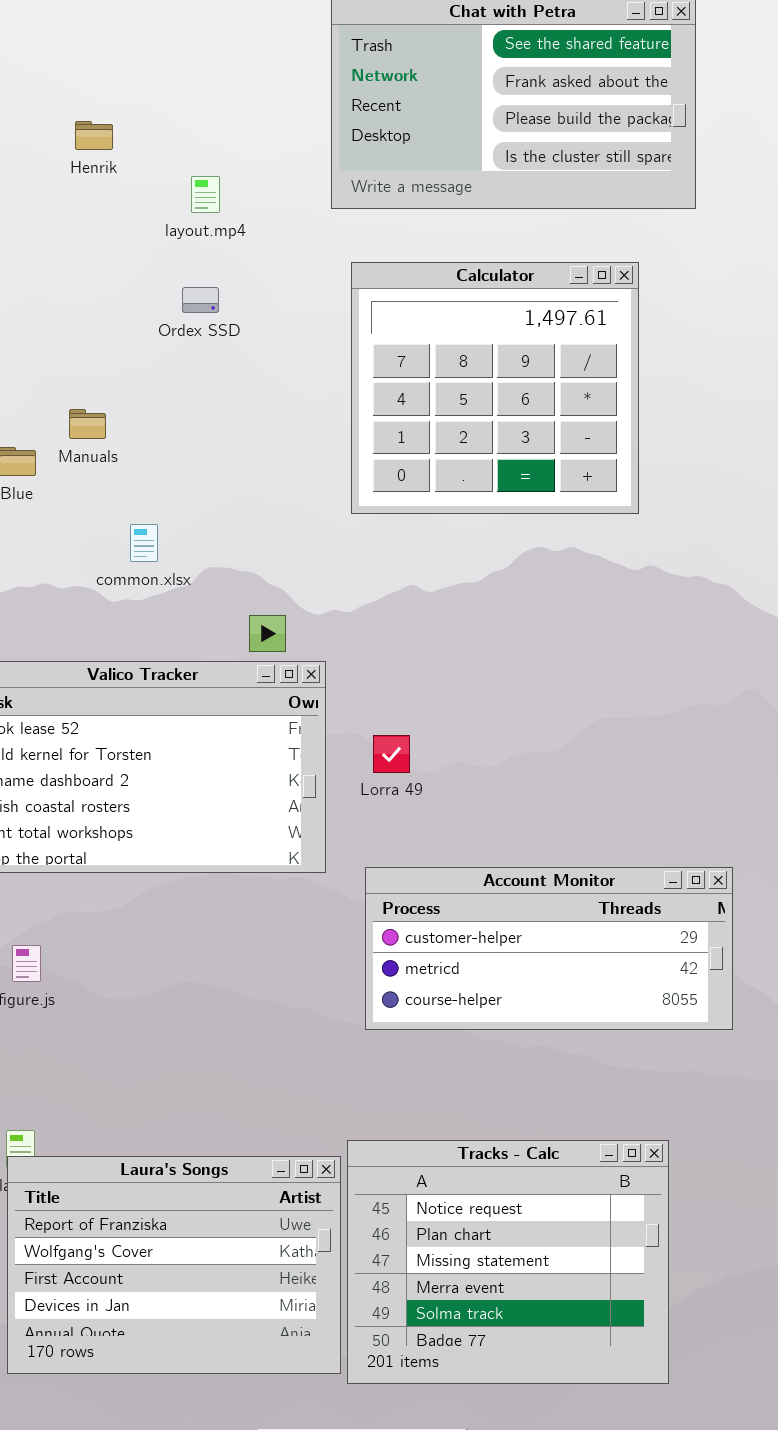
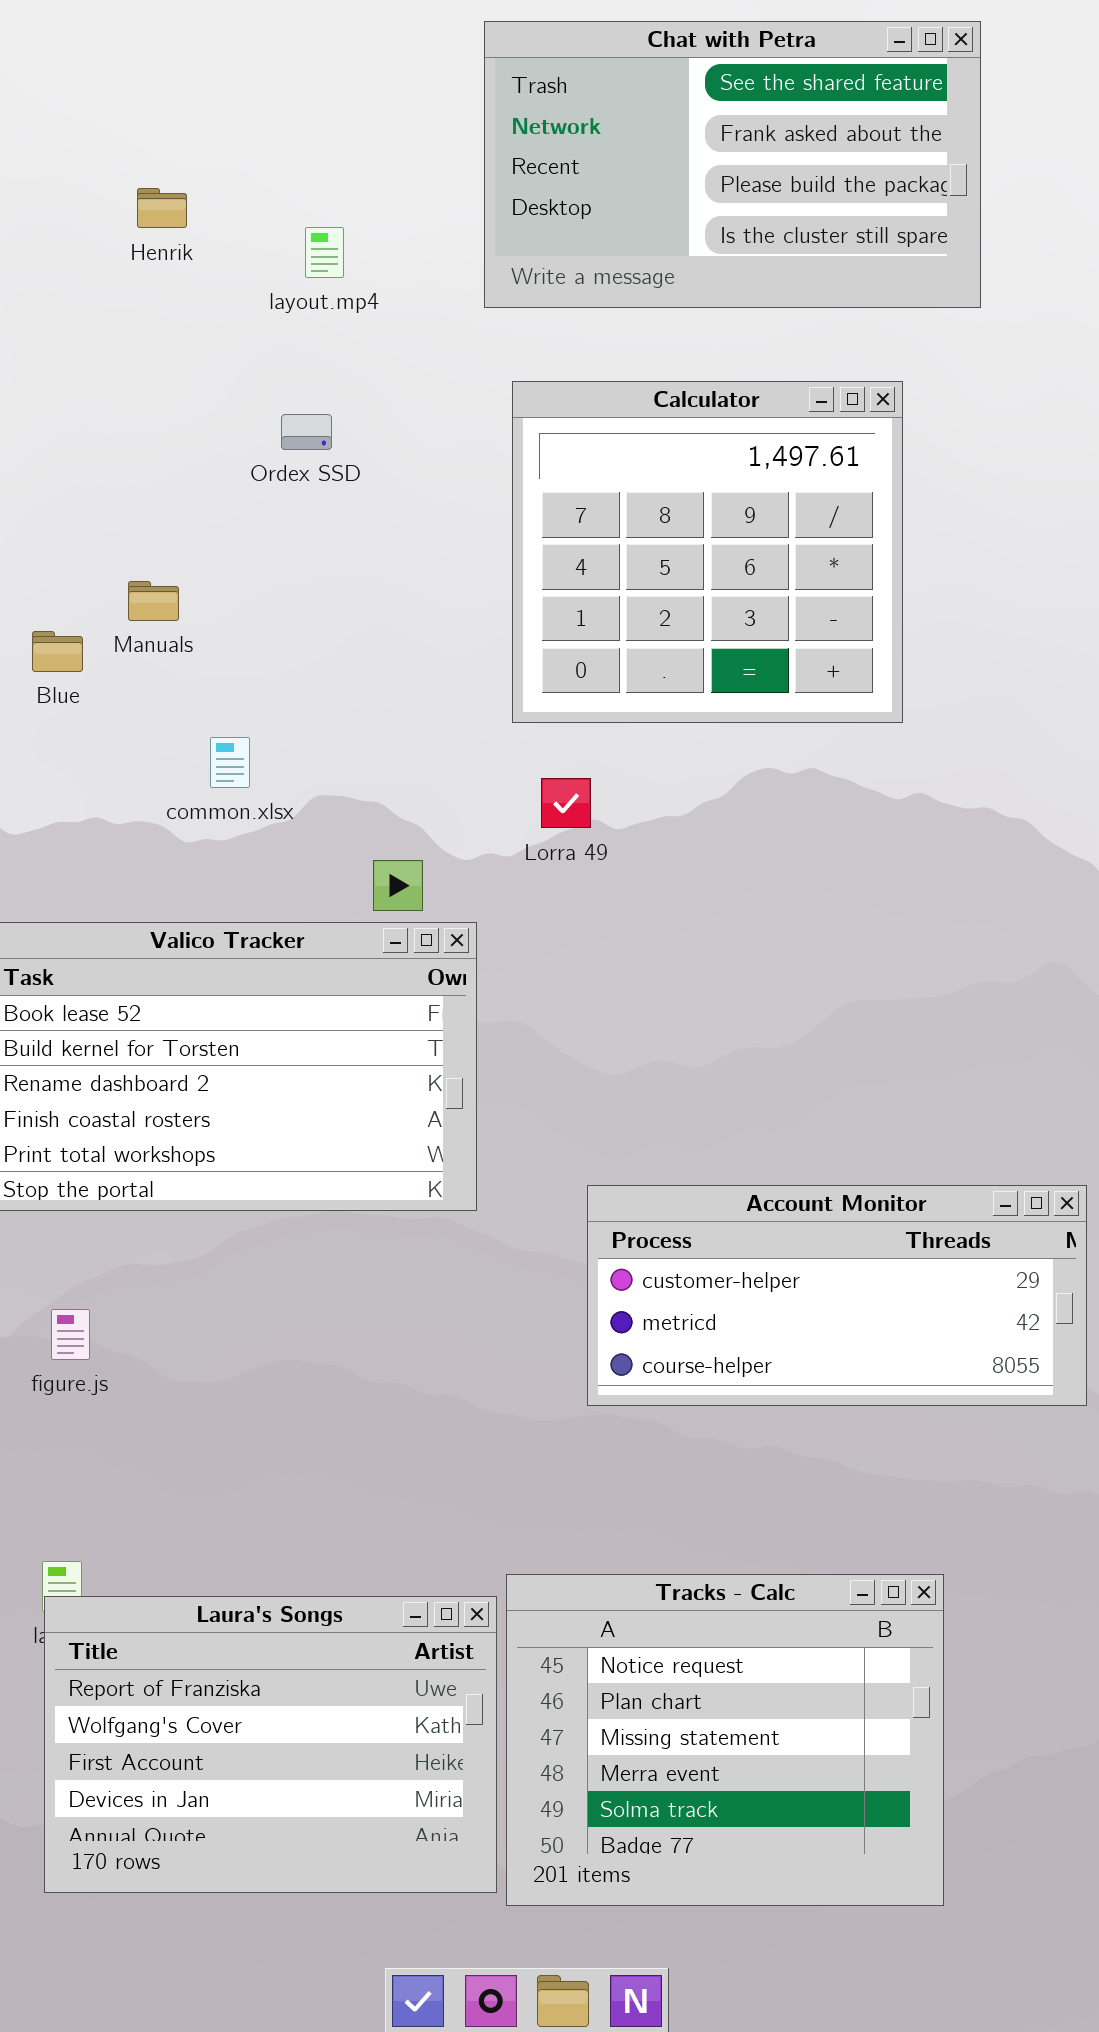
layout.mp4: [191,176,220,213] -> [305,227,344,278], moved
Lorra 49: [373,735,410,773] -> [541,778,591,828], moved
Account Monitor: [365,867,733,1030] -> [587,1185,1087,1406], moved

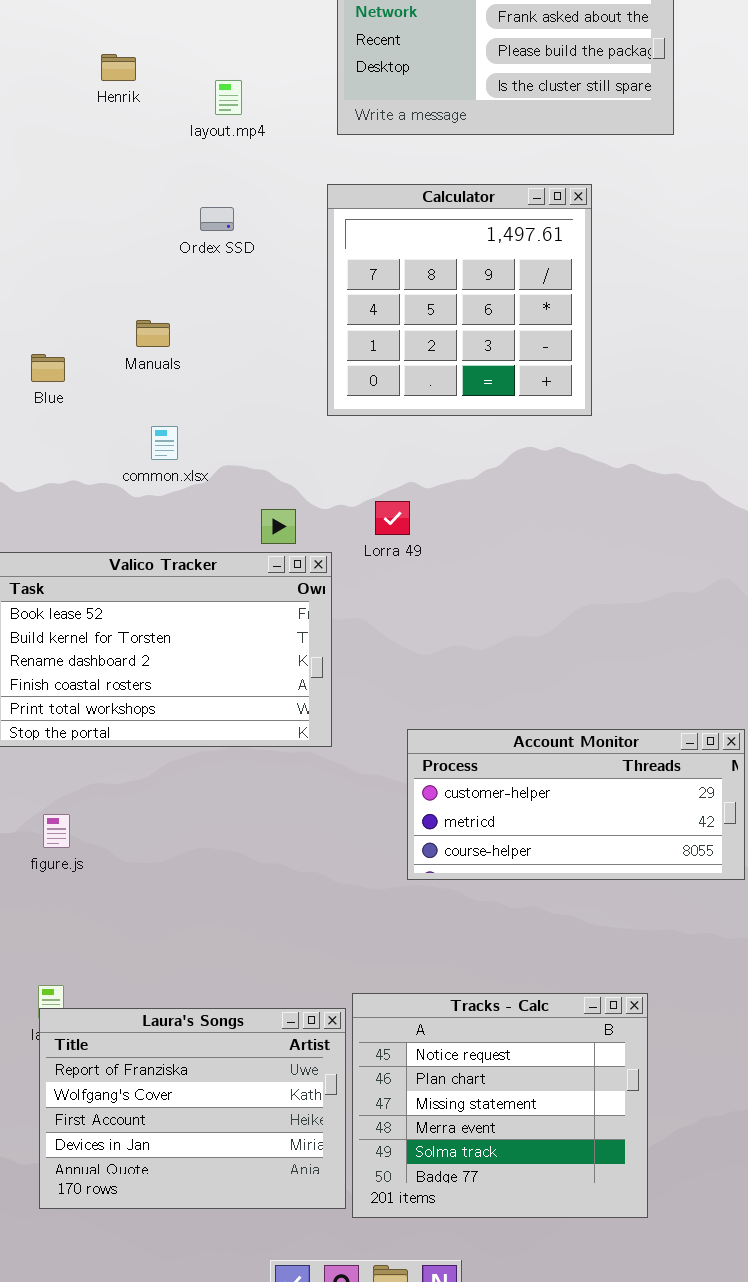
Calculator: [512,381,903,723] -> [327,184,592,416], moved
Manuals: [128,581,179,621] -> [136,320,170,347], moved
Lorra 49: [541,778,591,828] -> [375,501,410,535], moved

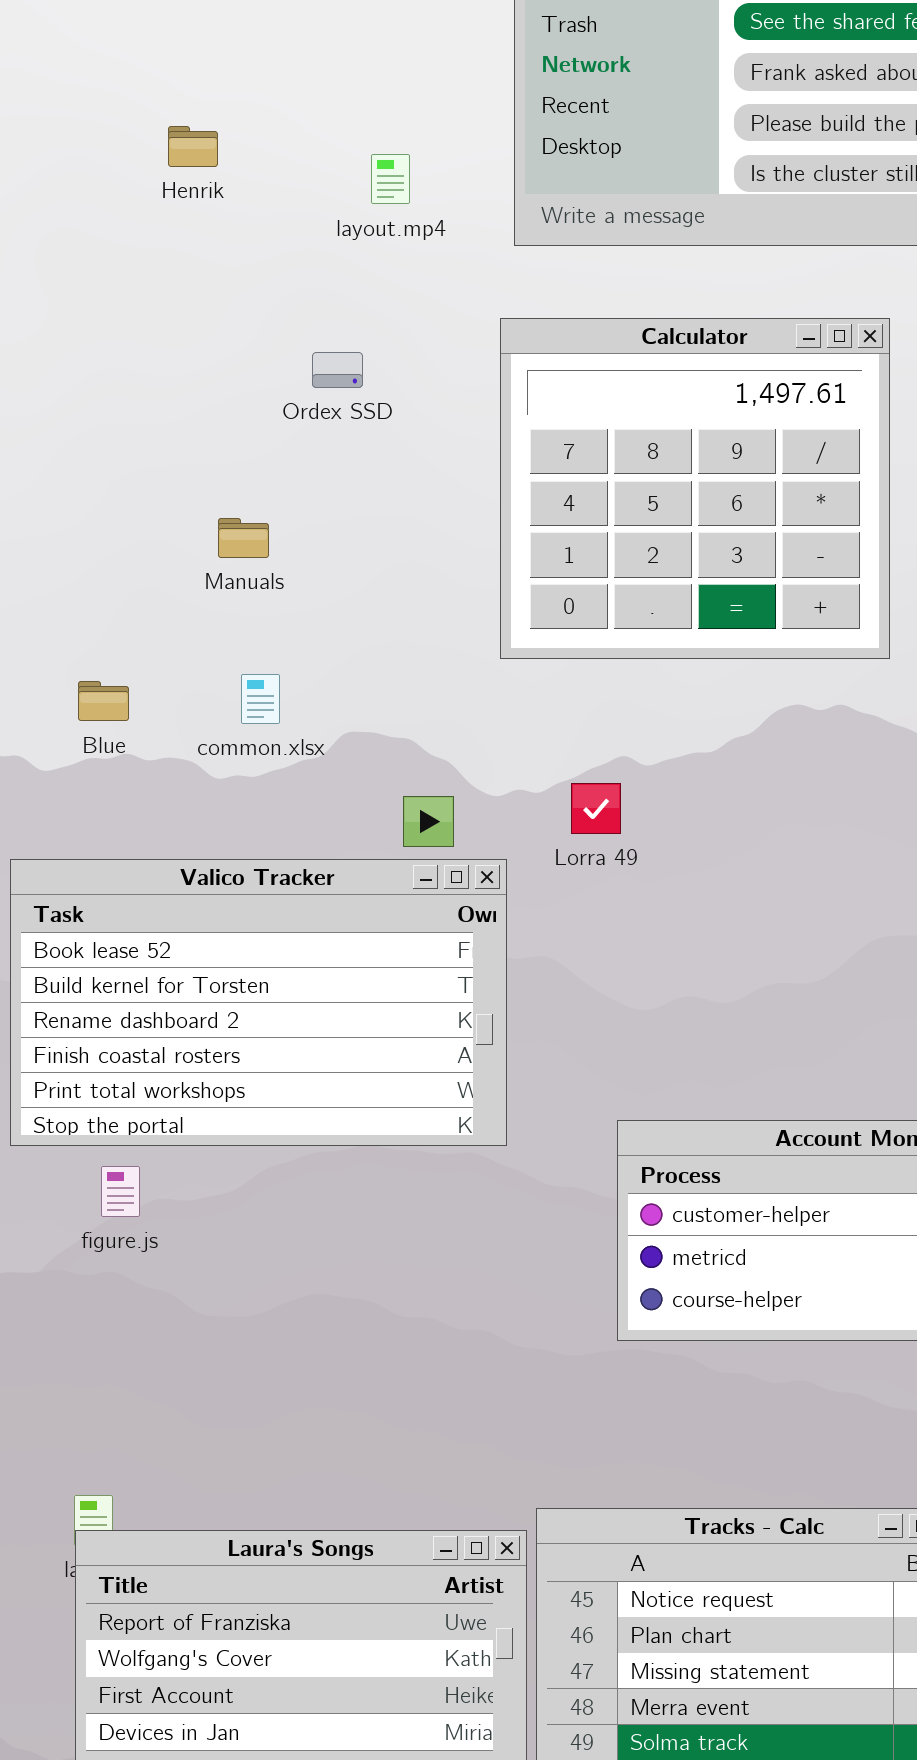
layout.mp4: [215,80,242,115] -> [371,154,410,204], moved
Blue: [31,354,65,382] -> [78,681,129,721], moved
figure.js: [43,814,70,848] -> [101,1166,140,1217], moved

